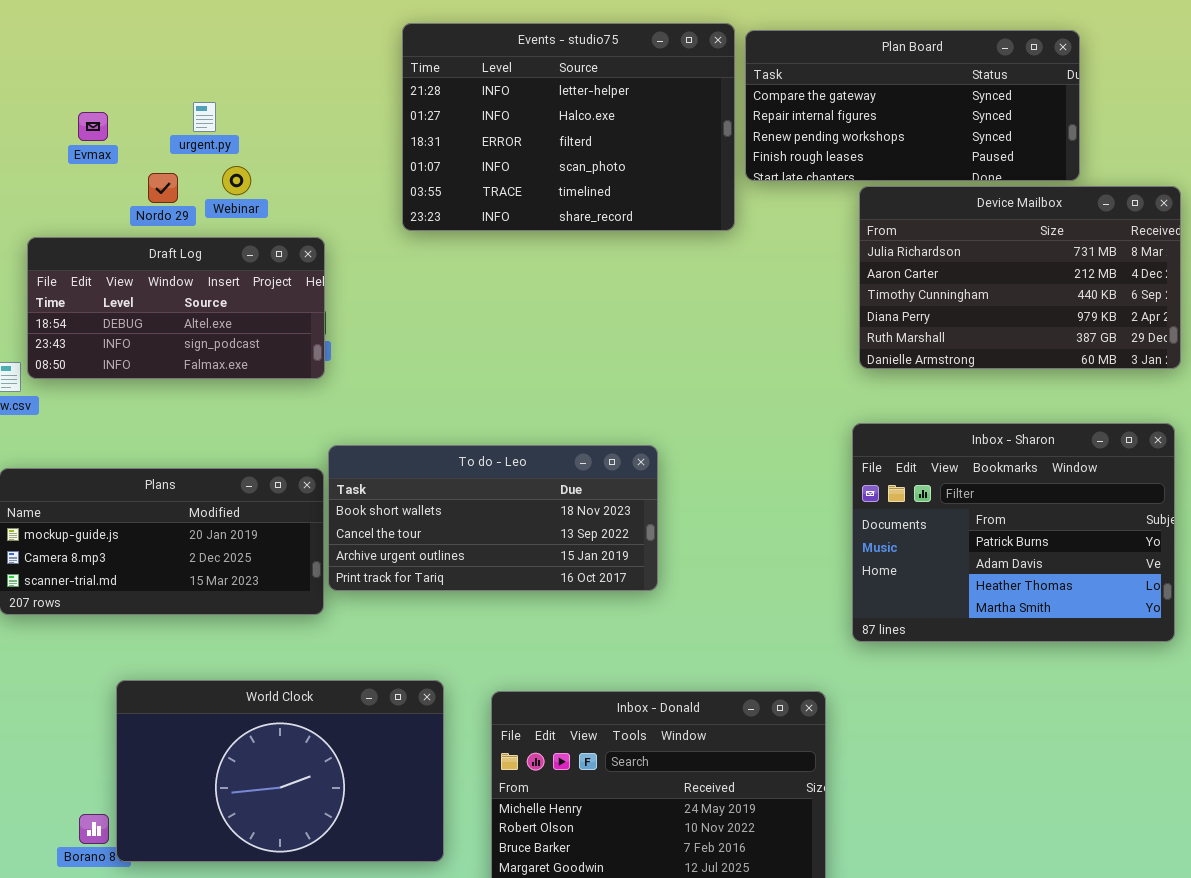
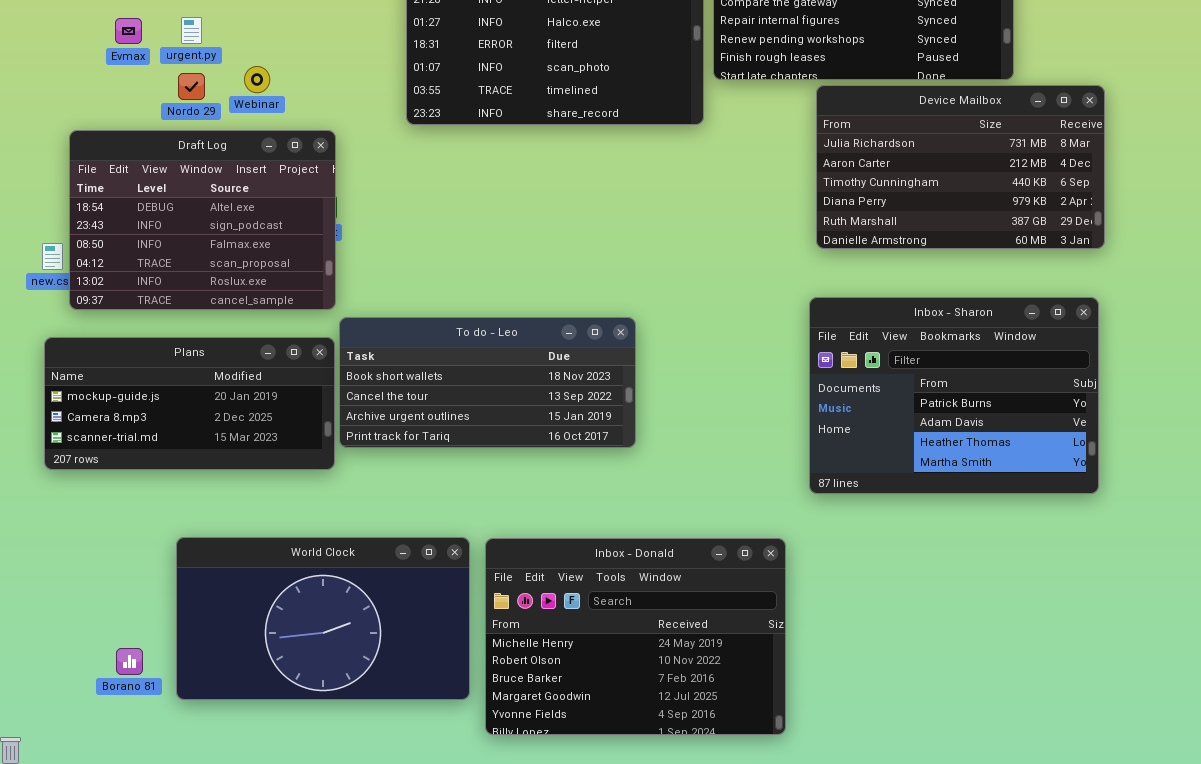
urgent.py: [193,102,216,132] -> [181,17,202,44], moved
Draft Log: [27,237,325,379] -> [69,130,336,310], resized
World Clock: [116,680,444,862] -> [176,537,470,700], moved

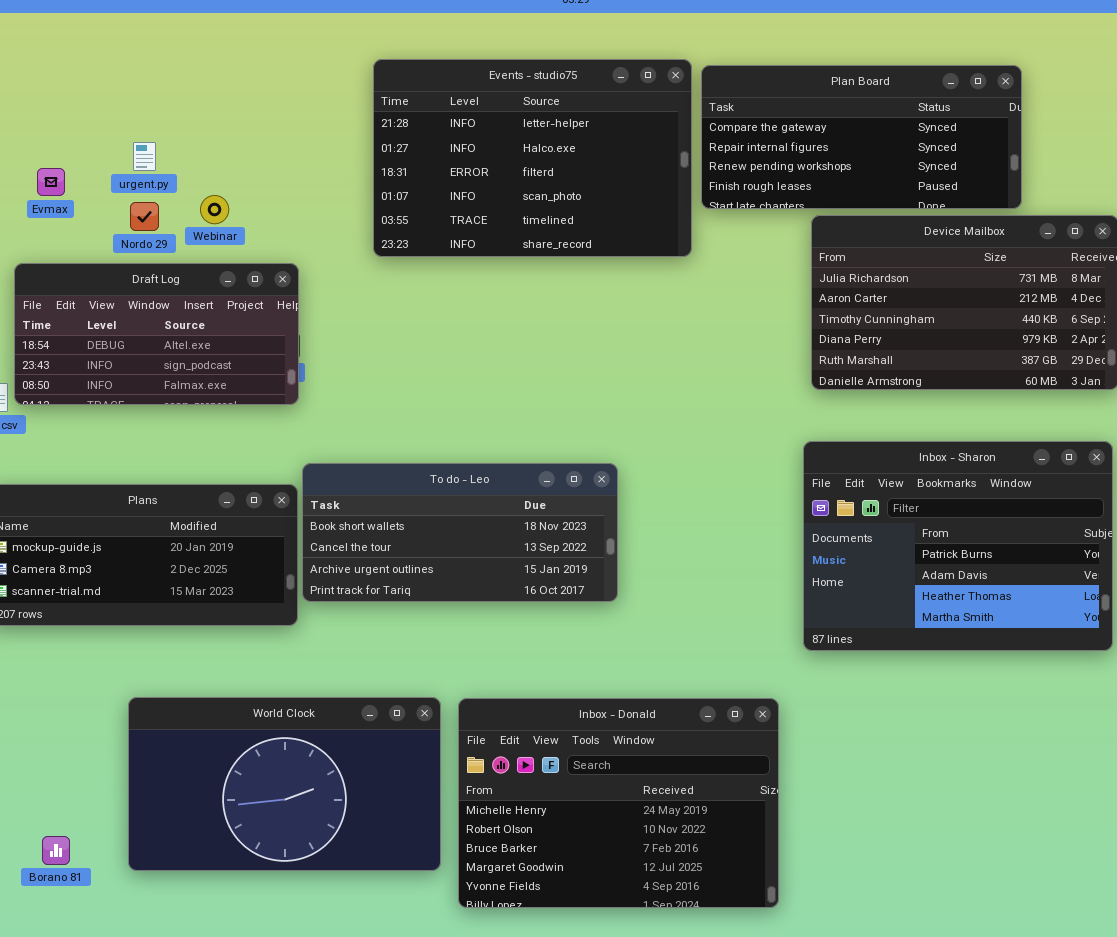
Evmax: [115,18,142,44] -> [37,168,65,196], moved
Draft Log: [69,130,336,310] -> [14,263,299,405], resized
Borano 81: [116,648,143,675] -> [42,836,70,865], moved

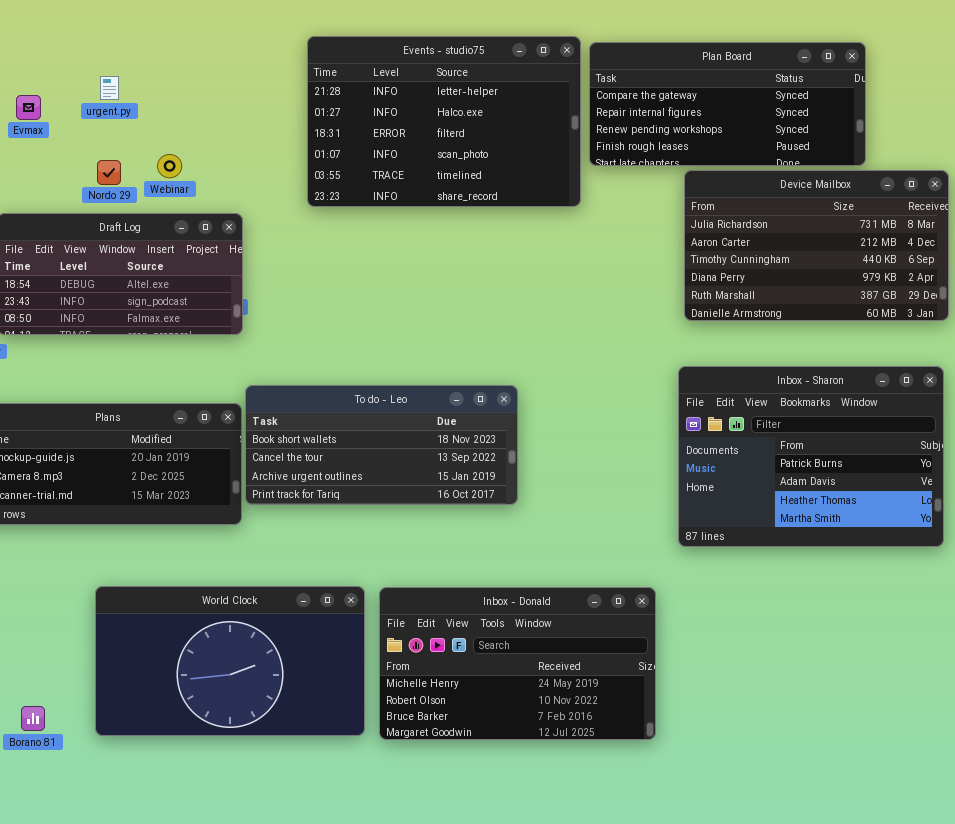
urgent.py: [133,142,156,171] -> [100,76,119,100], moved
Evmax: [37,168,65,196] -> [16,95,41,120], moved
Inbox - Donald: [458,698,779,908] -> [379,587,656,740], resized

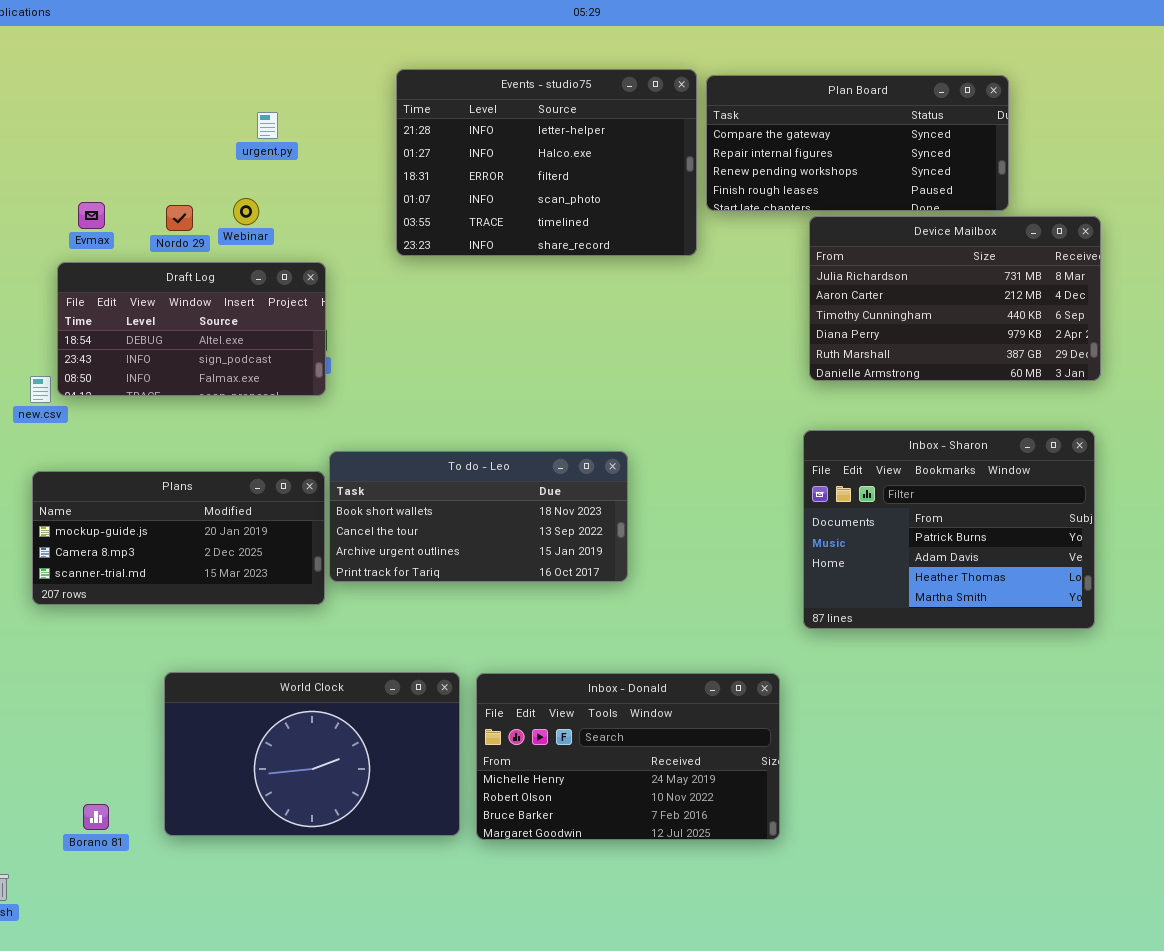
urgent.py: [100,76,119,100] -> [257,112,278,139], moved
Evmax: [16,95,41,120] -> [78,202,105,229], moved

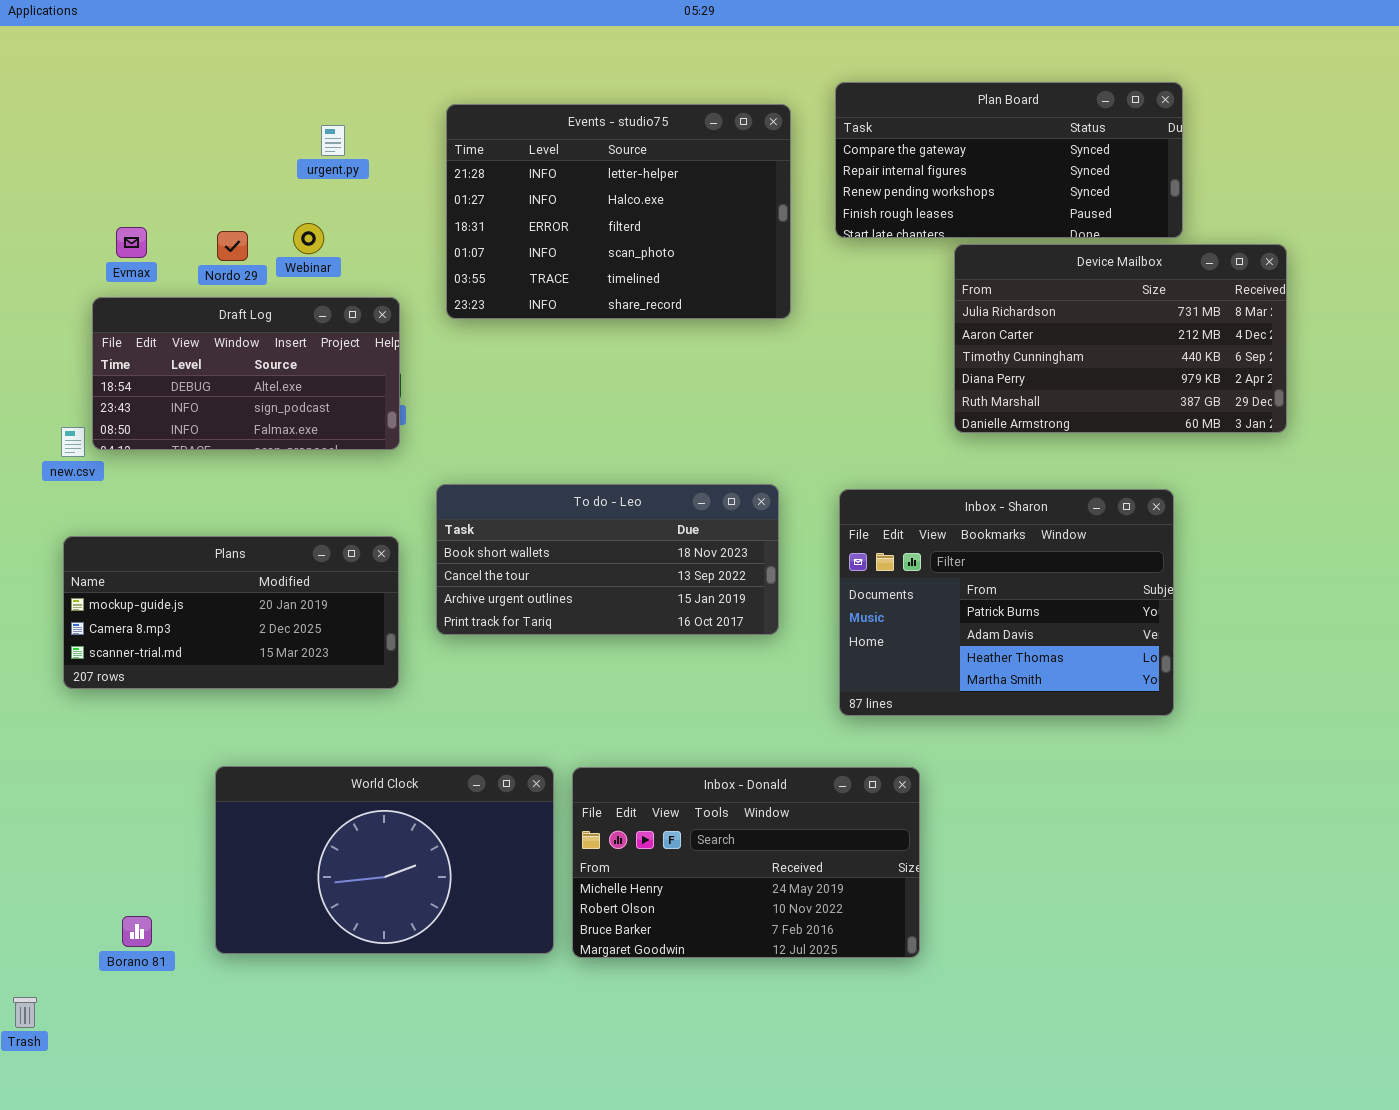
Events - studio75: [396,69,697,256] -> [446,104,791,319], moved
Inbox - Sharon: [803,430,1095,629] -> [839,489,1174,716], moved
To do - Leo: [329,451,628,582] -> [436,484,779,635], moved

